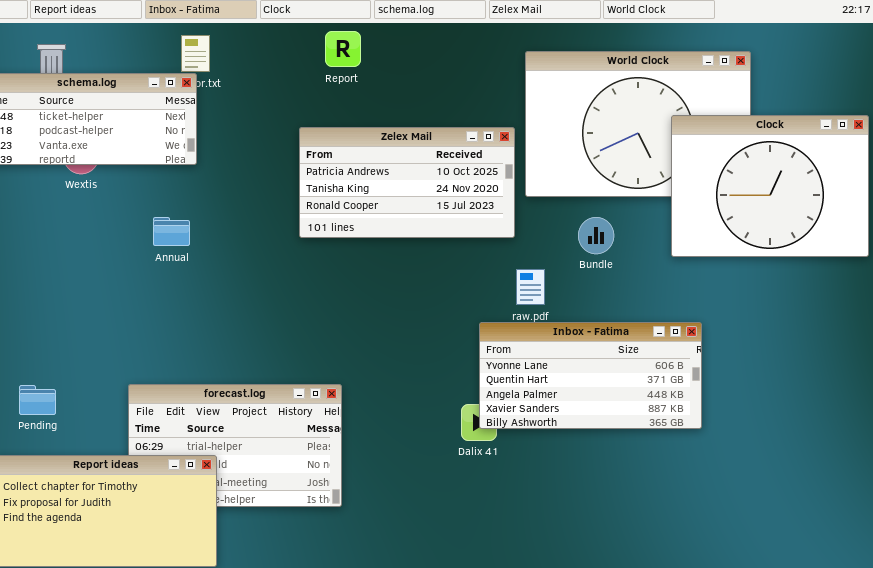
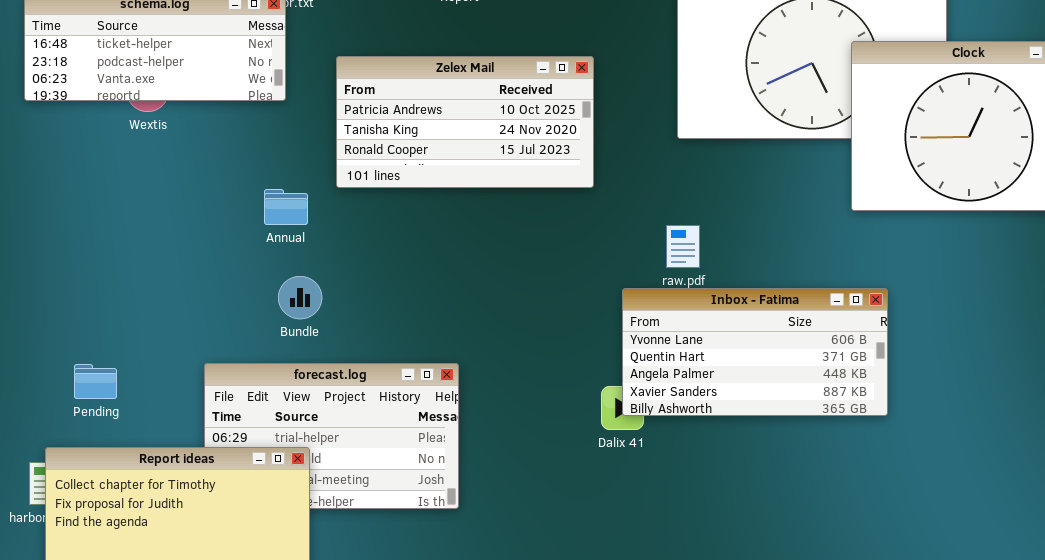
Zelex Mail: [299,127,515,238] -> [336,56,594,188], moved
Annual: [153,217,190,246] -> [264,189,308,225], moved
Bundle: [578,217,614,254] -> [278,276,322,319], moved

